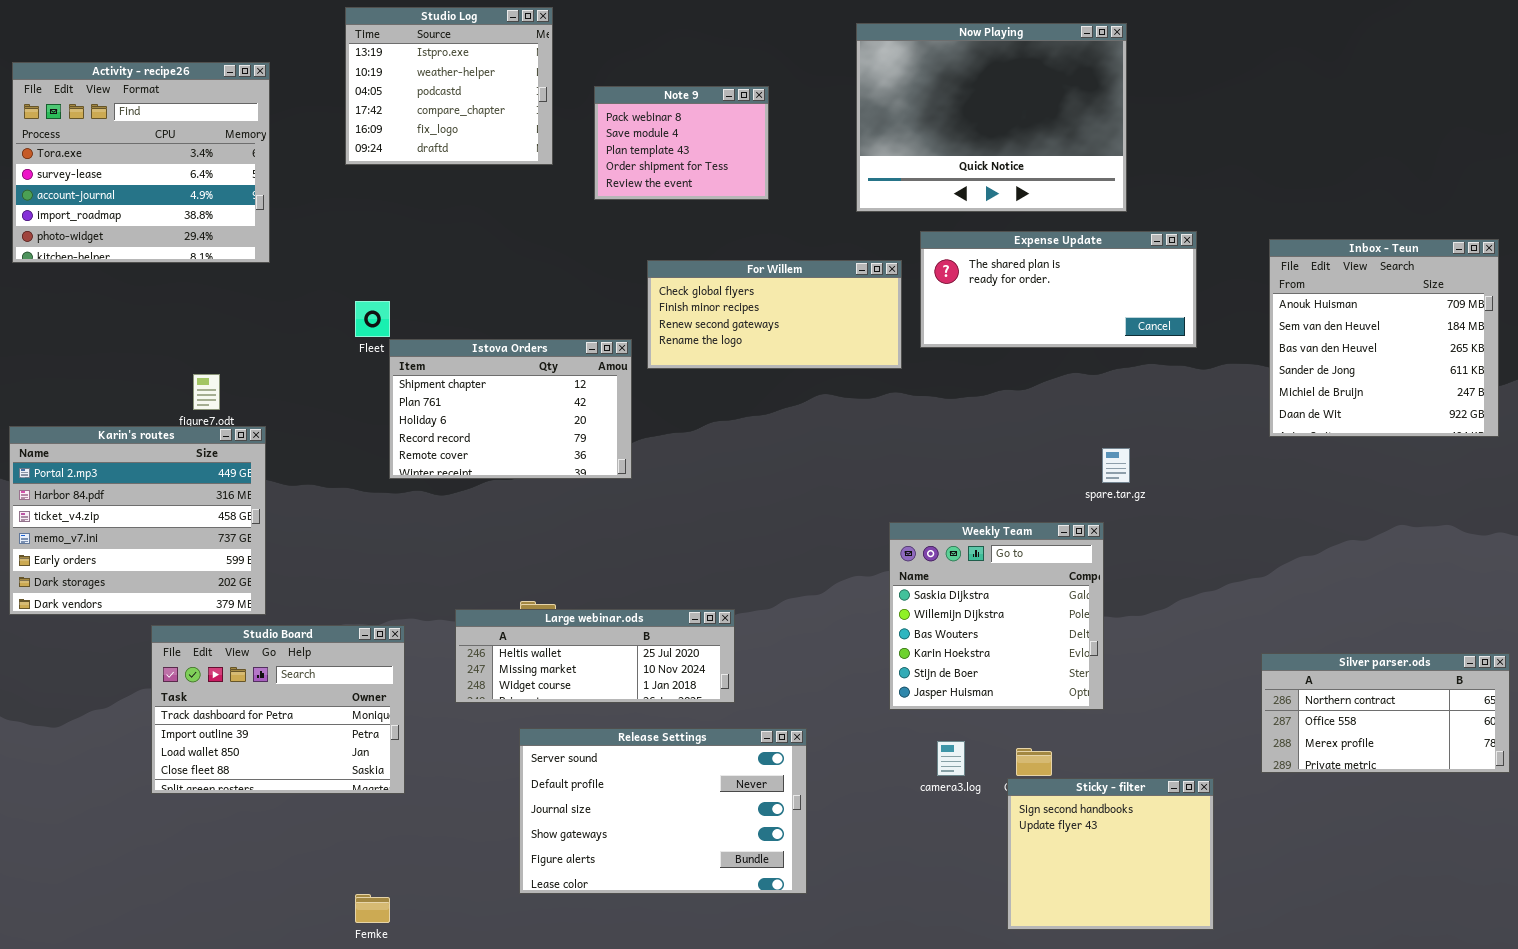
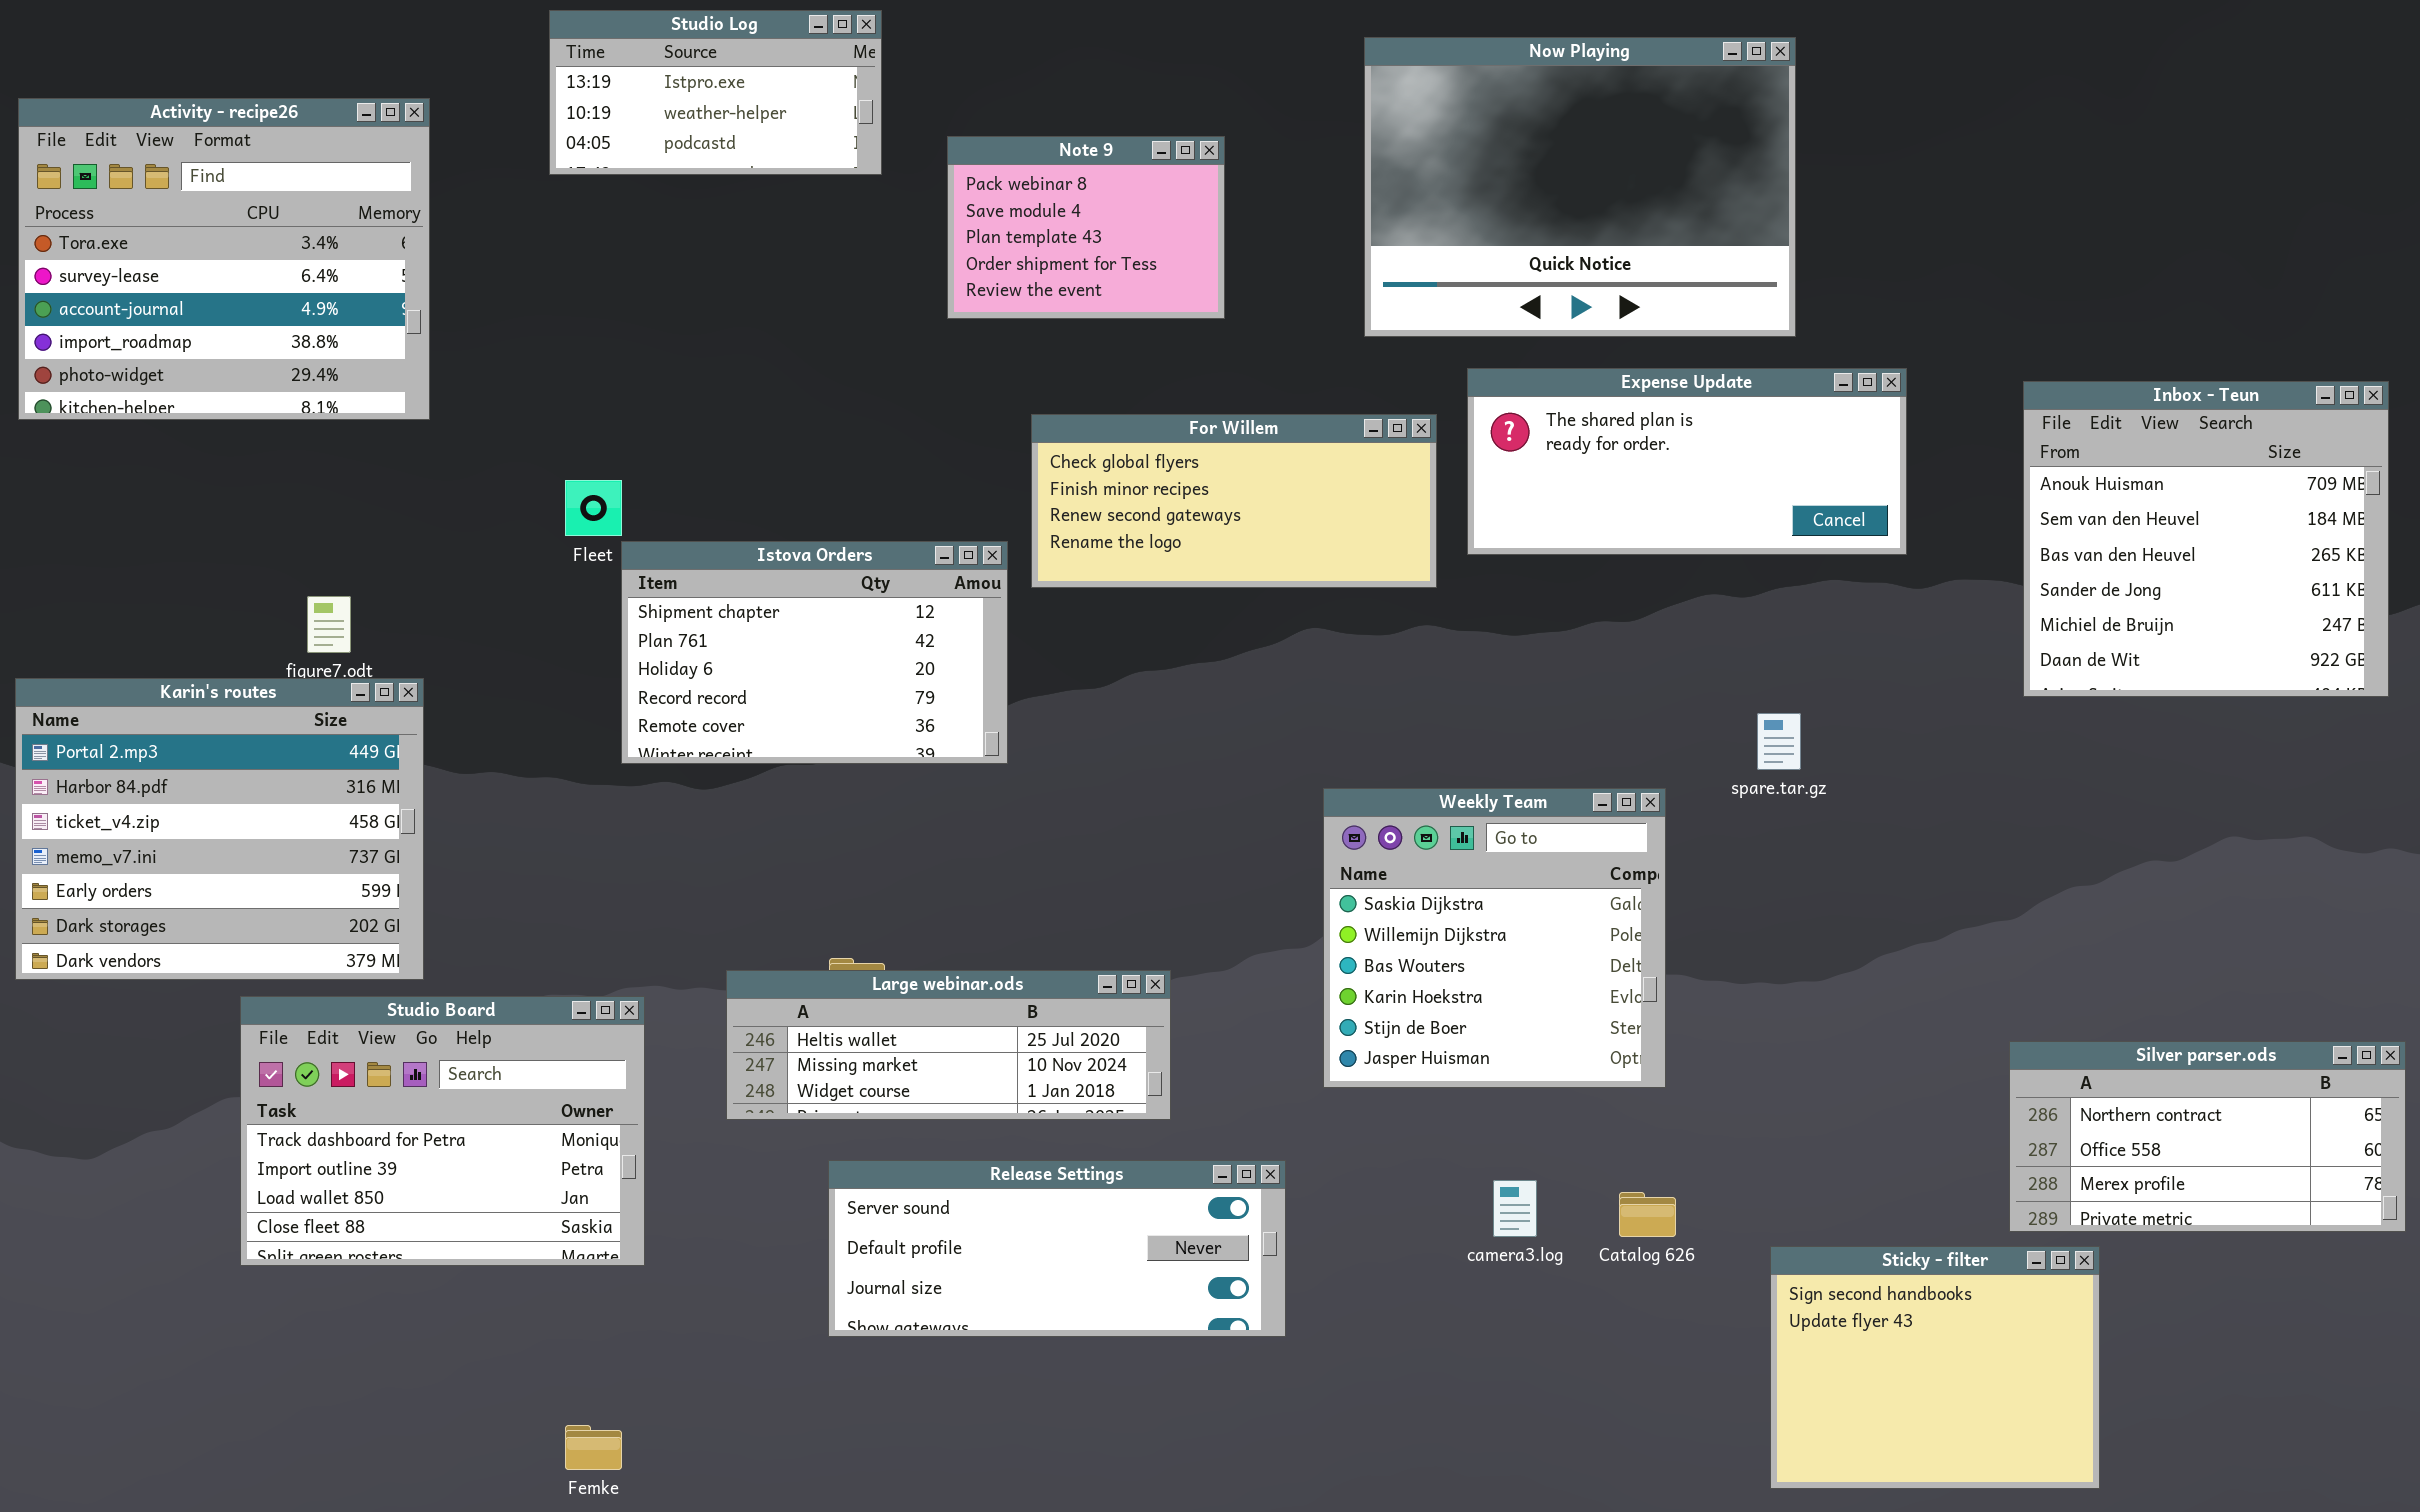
Studio Log: [345,7,553,165] -> [549,10,882,175], resized
Weekly Team: [889,522,1104,710] -> [1323,788,1666,1088], moved
Release Settings: [519,728,807,894] -> [828,1160,1286,1337], resized
Sticky - filter: [1007,778,1214,930] -> [1770,1246,2100,1489], moved

